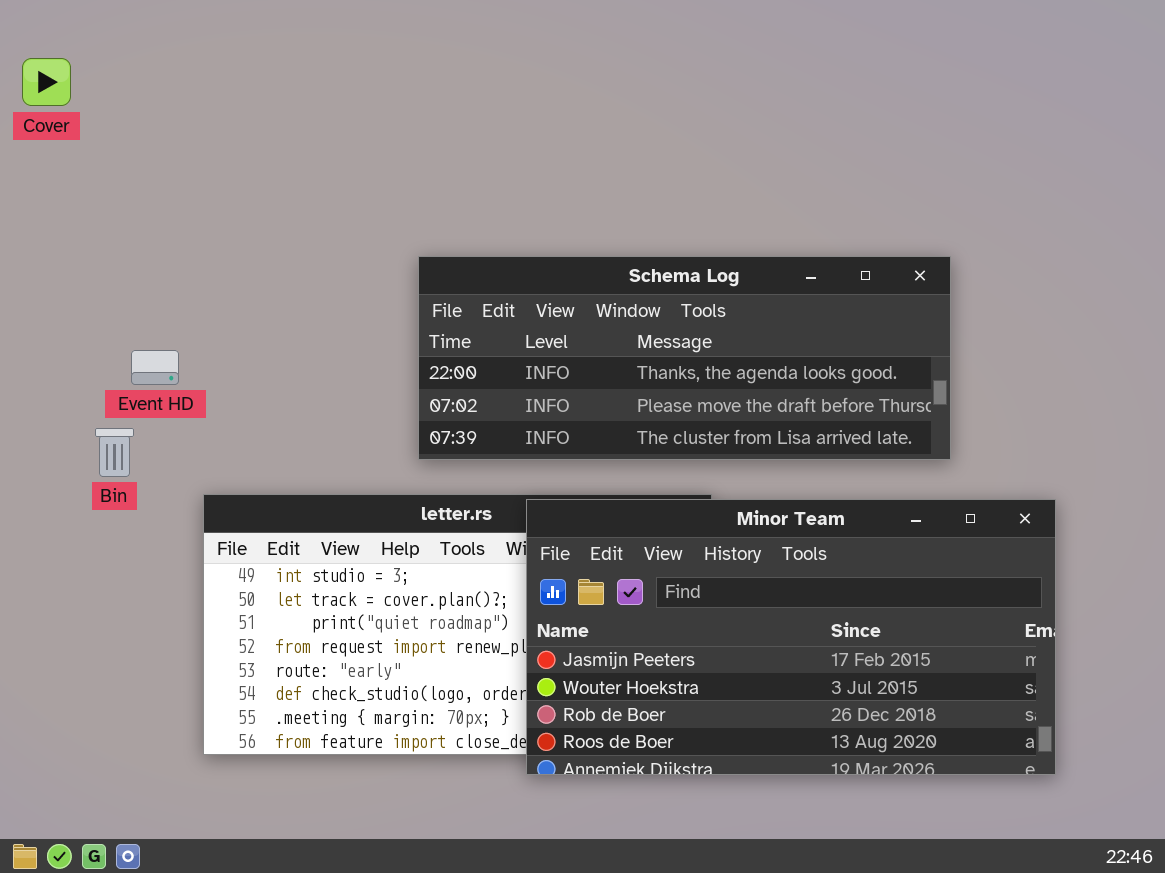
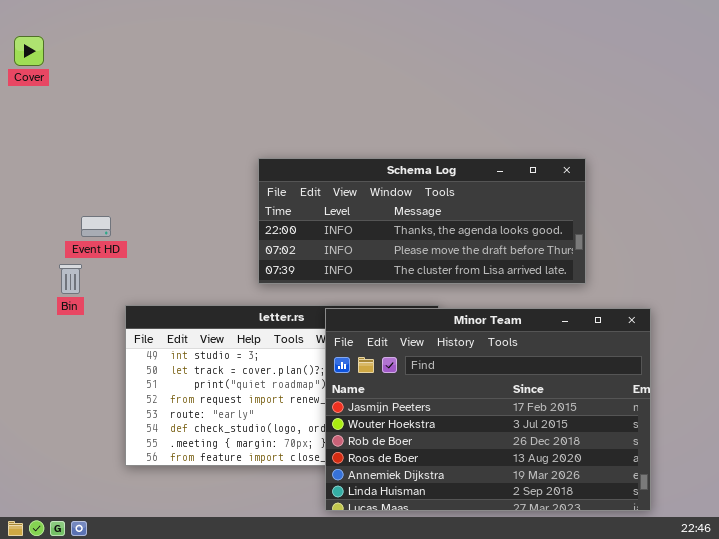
Minor Team: [526,499,1056,775] -> [325,308,651,511], resized

